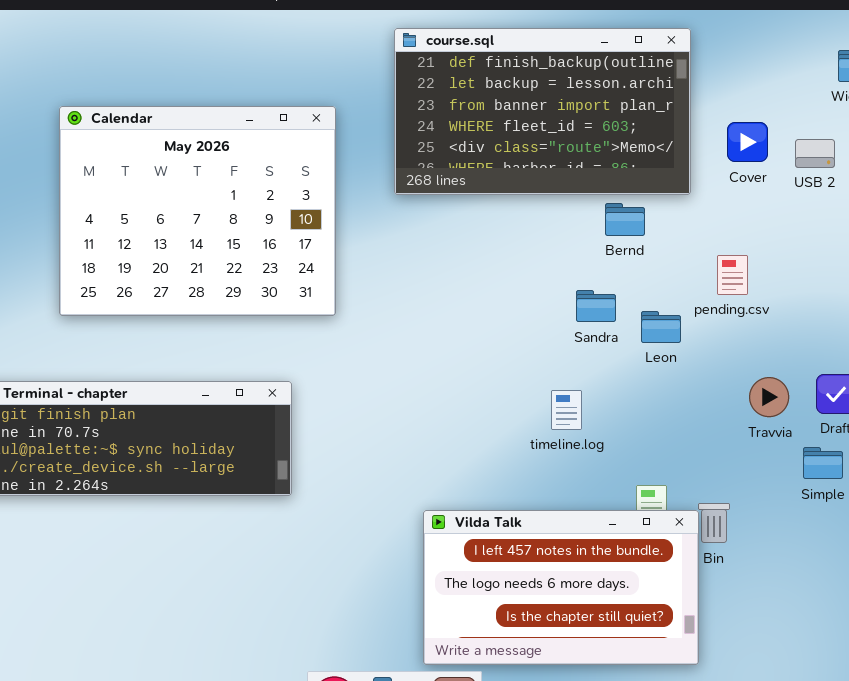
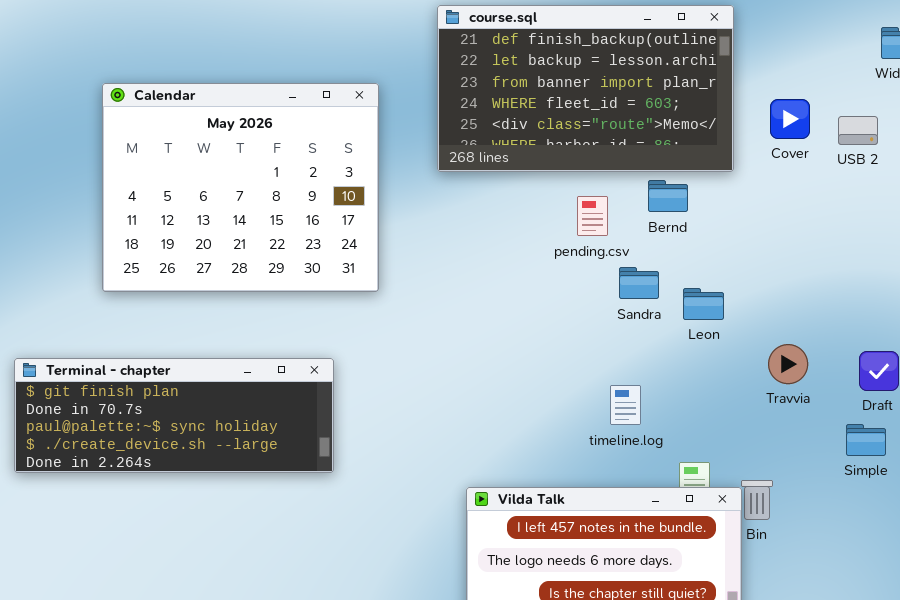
pending.csv: [717,255,748,295] -> [577,196,608,236], moved
Travvia: [749,377,789,417] -> [768,344,808,384], moved
timeline.log: [551,390,582,430] -> [610,385,641,425], moved

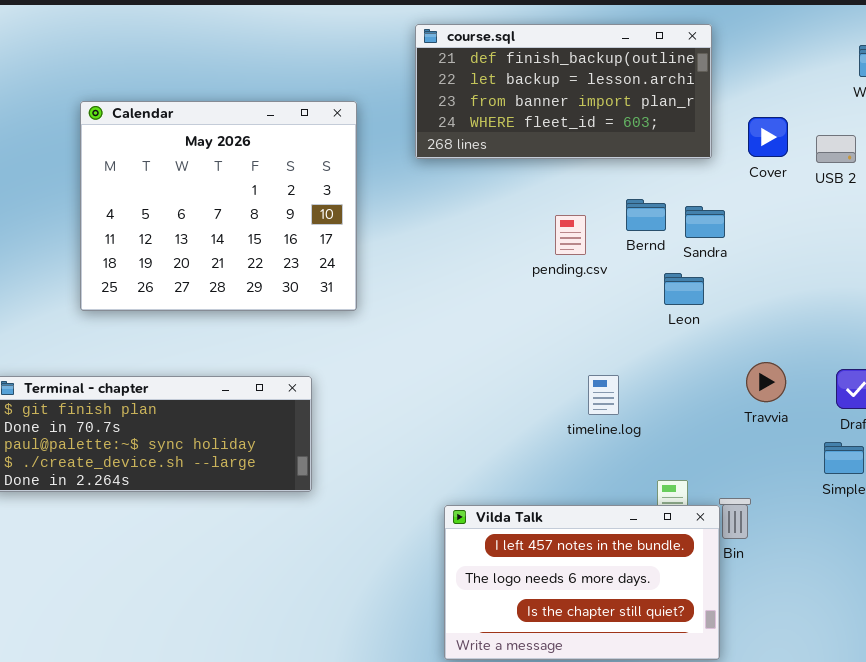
course.sql: [437,5,734,172] -> [415,24,712,159], resized
Sandra: [619,267,659,299] -> [685,206,725,238], moved
Leon: [683,288,724,320] -> [664,273,704,305], moved
timeline.log: [610,385,641,425] -> [588,375,619,415], moved

